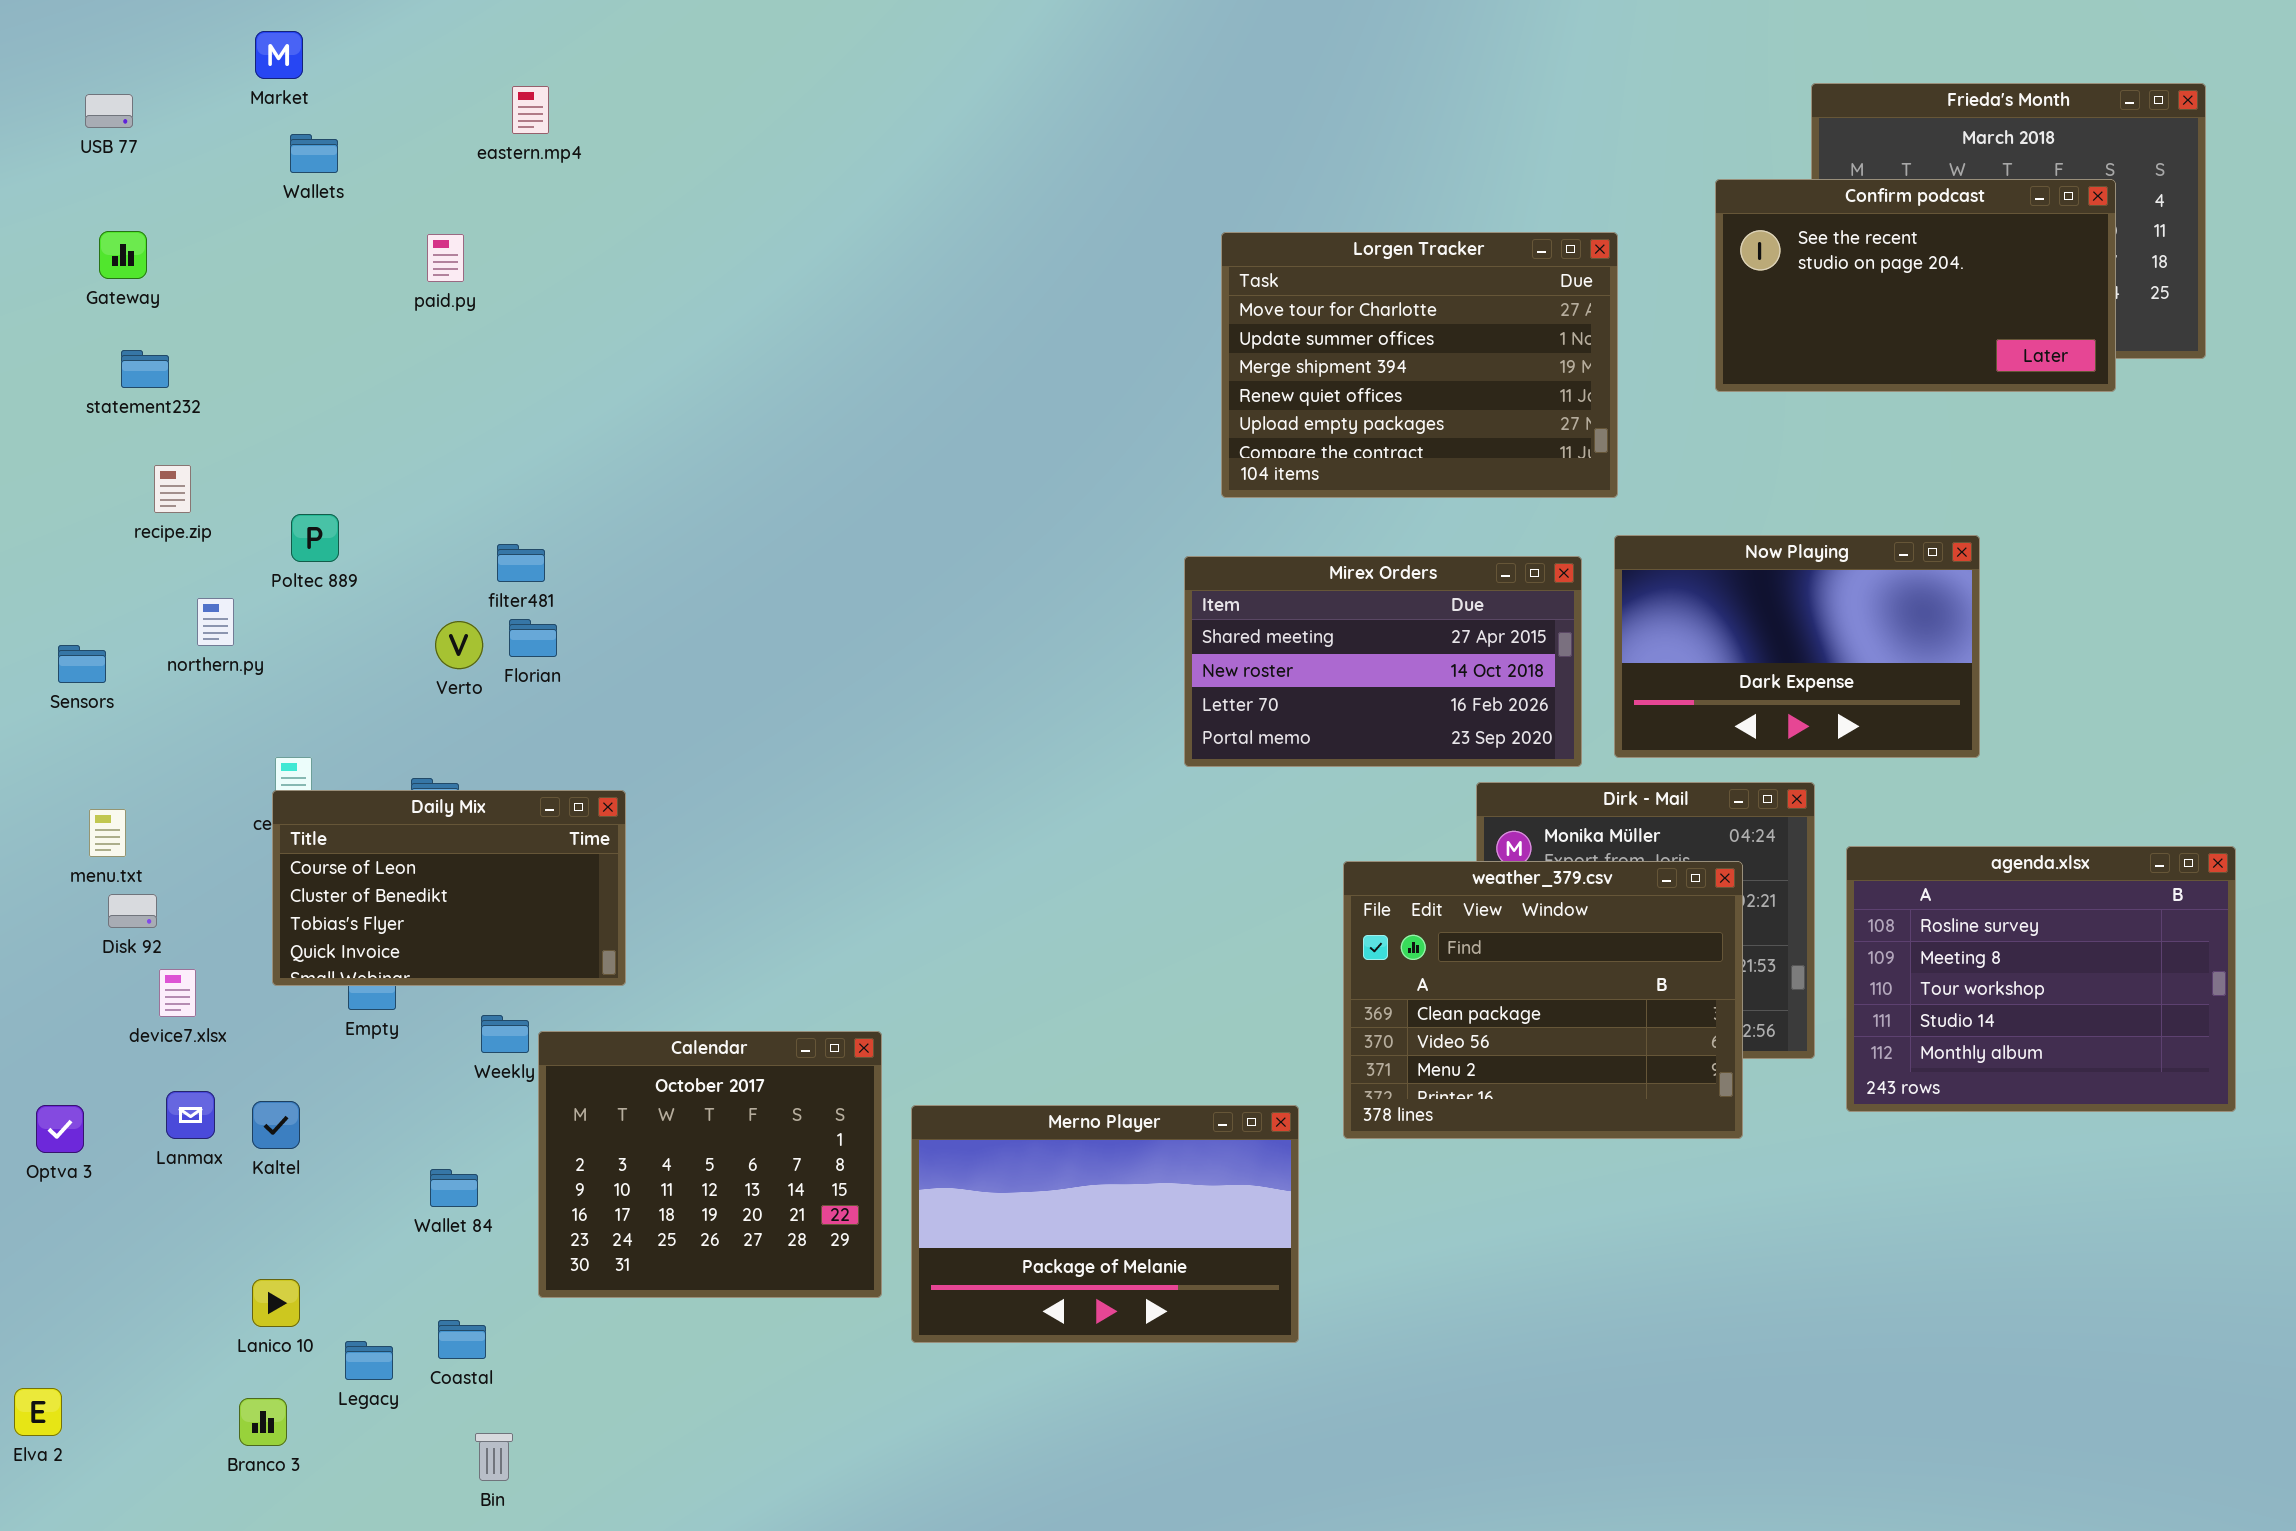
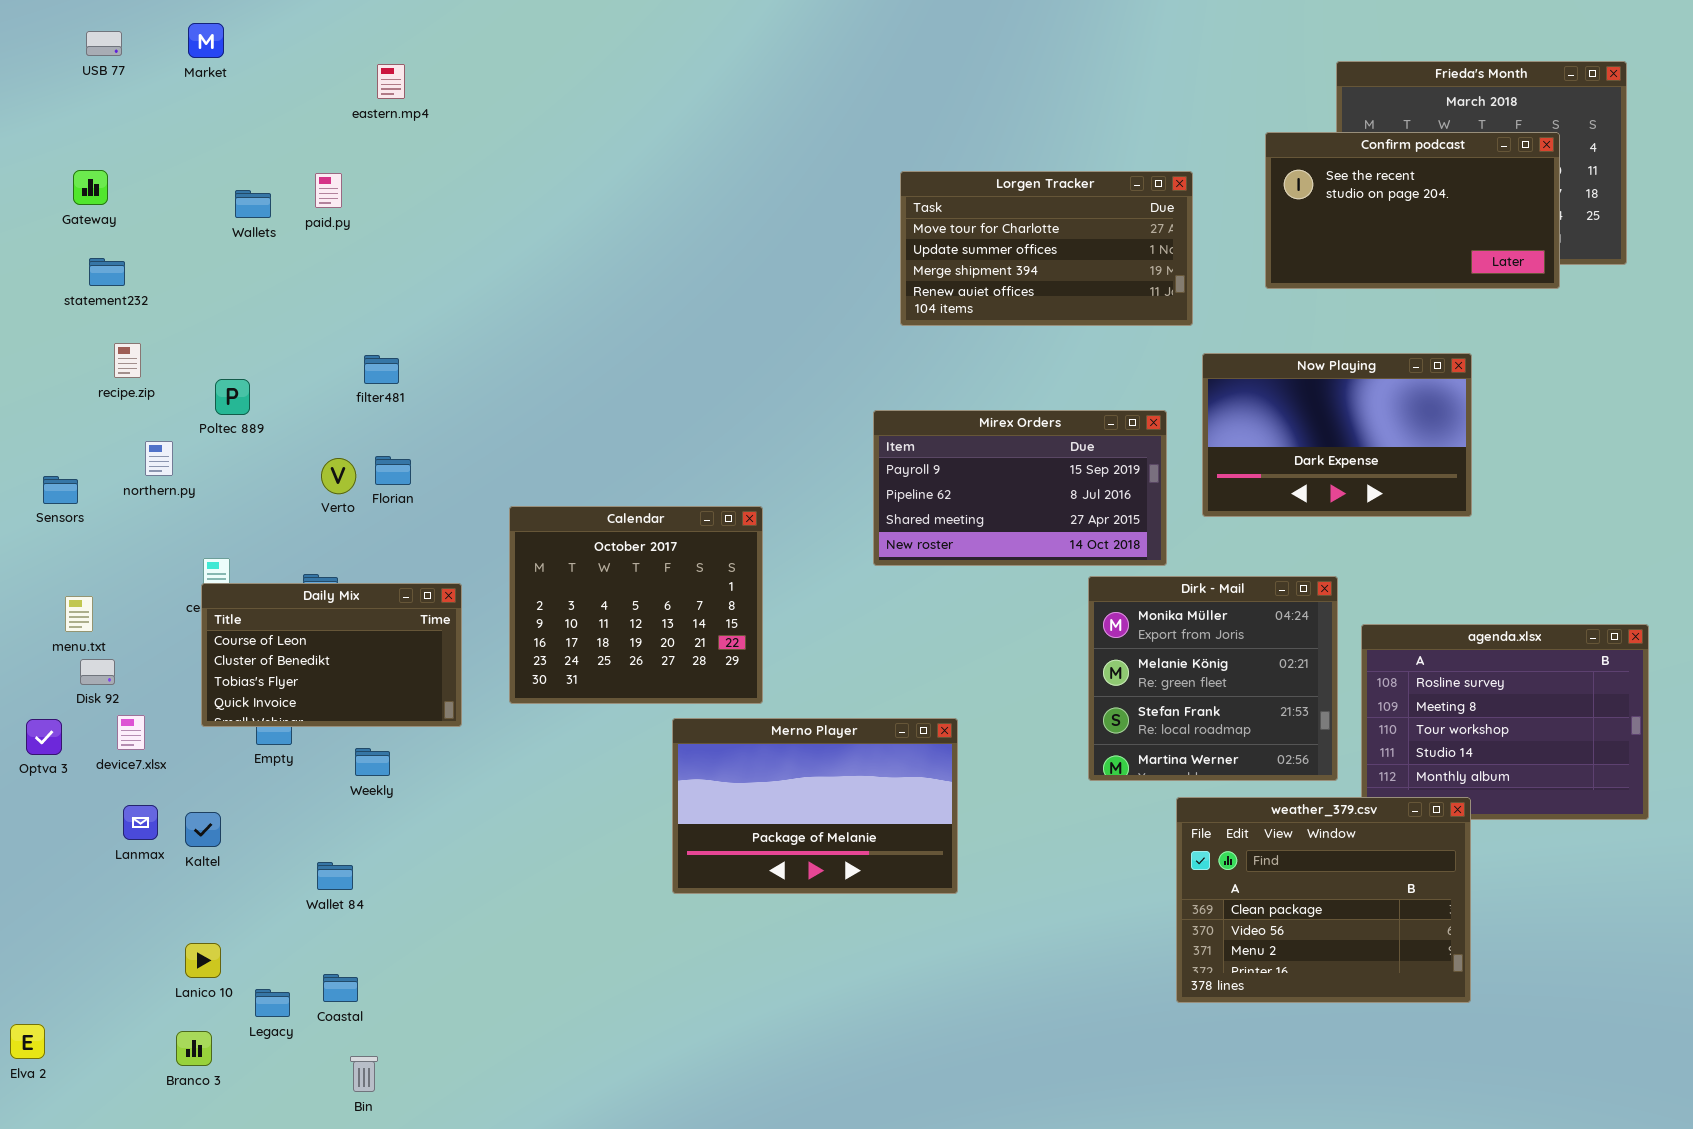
USB 77: [85,94,133,128] -> [86,31,122,56], moved
Wallets: [290,134,338,173] -> [235,190,271,218], moved
Lorgen Tracker: [1221,232,1618,498] -> [900,171,1193,326], resized
Now Playing: [1614,535,1980,758] -> [1202,353,1472,517], moved
filter481: [497,544,545,582] -> [364,355,399,384], moved
Mirex Orders: [1184,556,1582,767] -> [873,410,1167,566], scrolled up 2 rows
weather_379.csv: [1343,861,1743,1139] -> [1176,797,1471,1003], moved
Calendar: [538,1031,882,1298] -> [509,506,763,704], moved
Optva 3: [36,1105,84,1153] -> [26,719,62,755], moved
Merno Player: [911,1105,1299,1343] -> [672,718,958,894], moved

